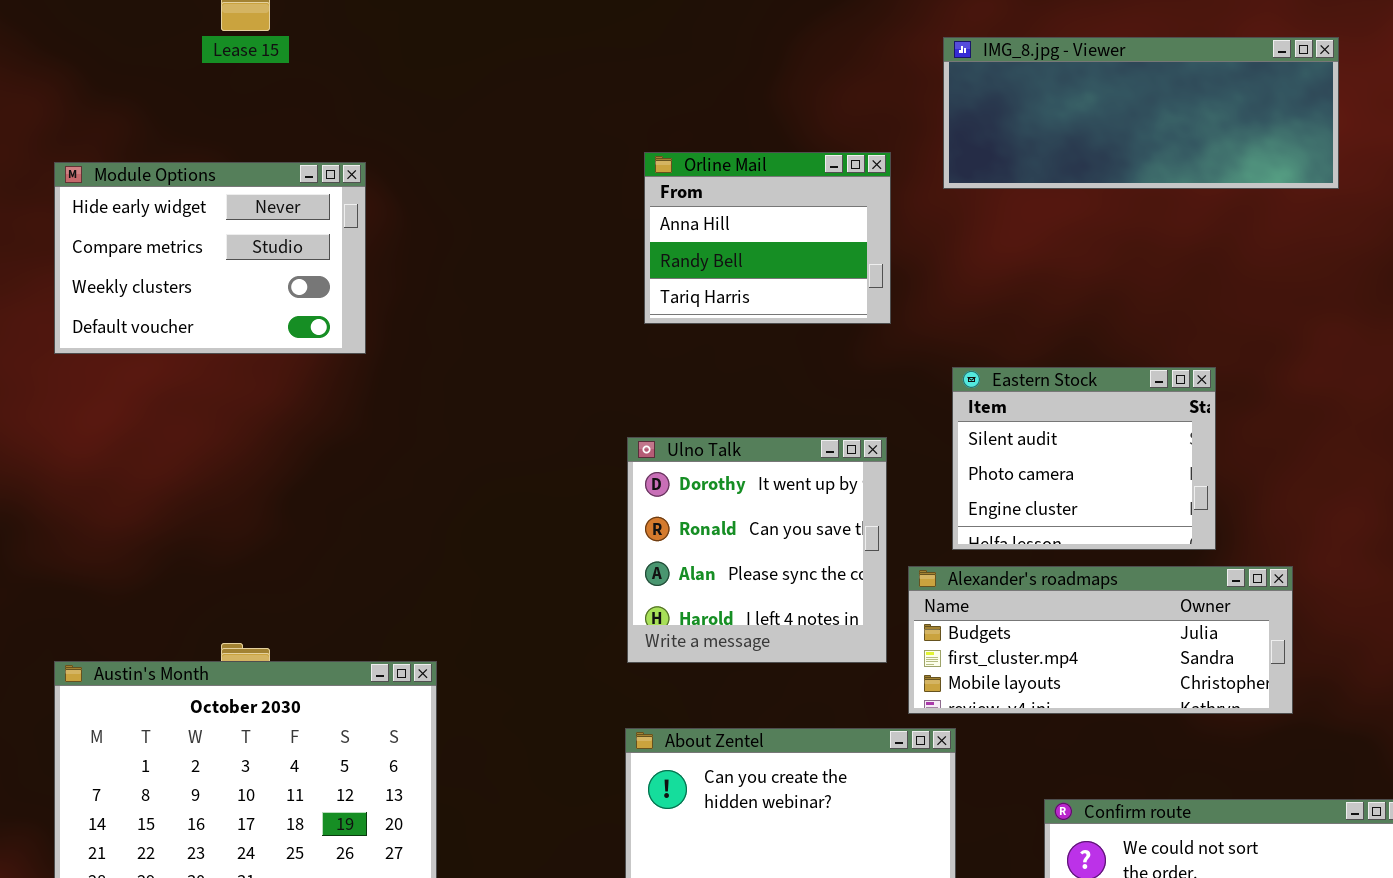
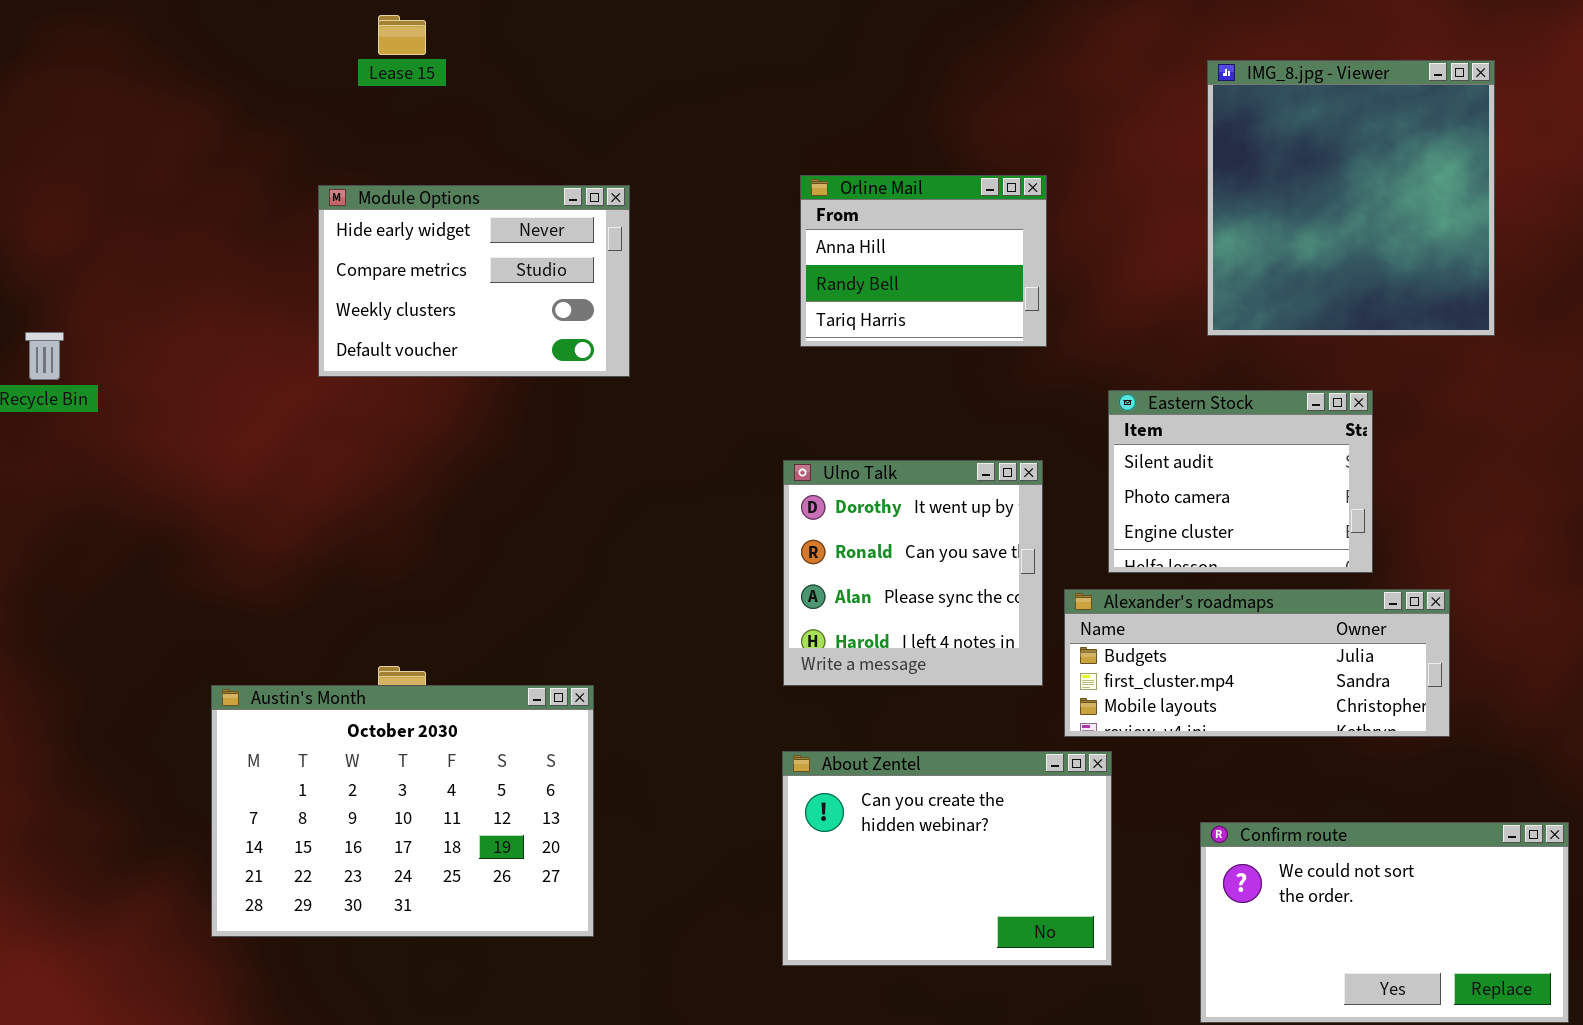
IMG_8.jpg - Viewer: [943,37,1339,189] -> [1207,60,1495,336], resized
Module Options: [54,162,366,354] -> [318,185,630,377], moved

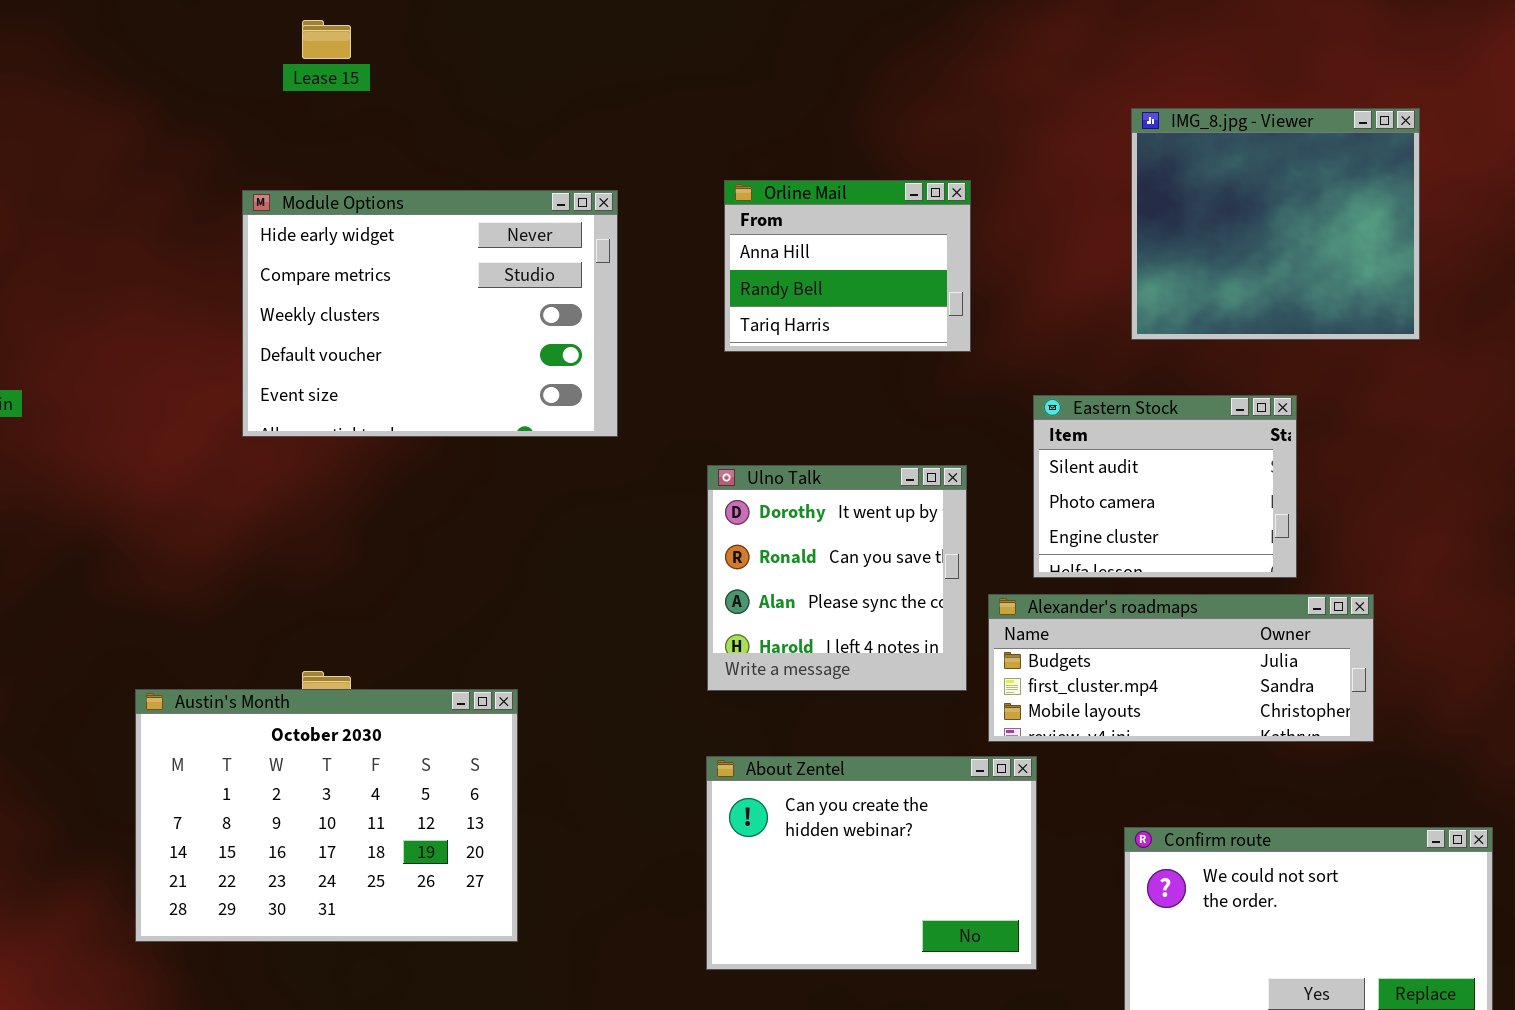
IMG_8.jpg - Viewer: [1207,60,1495,336] -> [1131,108,1420,340], resized
Module Options: [318,185,630,377] -> [242,190,618,437], resized

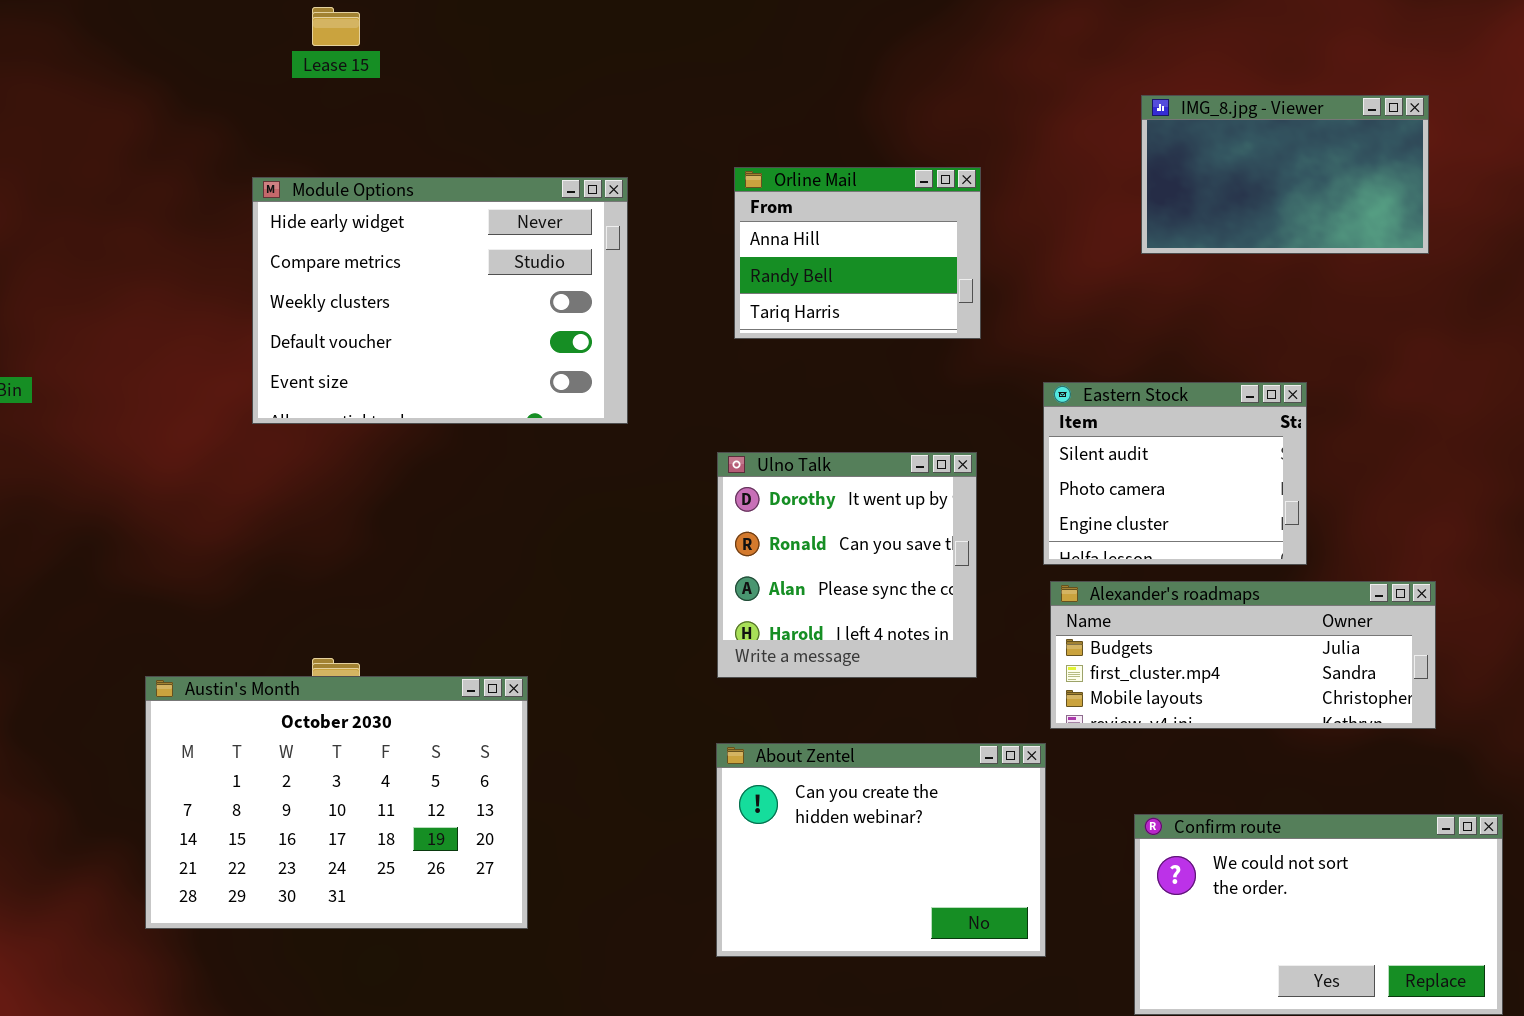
IMG_8.jpg - Viewer: [1131,108,1420,340] -> [1141,95,1429,254], resized
Alexander's roadmaps: [988,594,1374,742] -> [1050,581,1436,729], moved

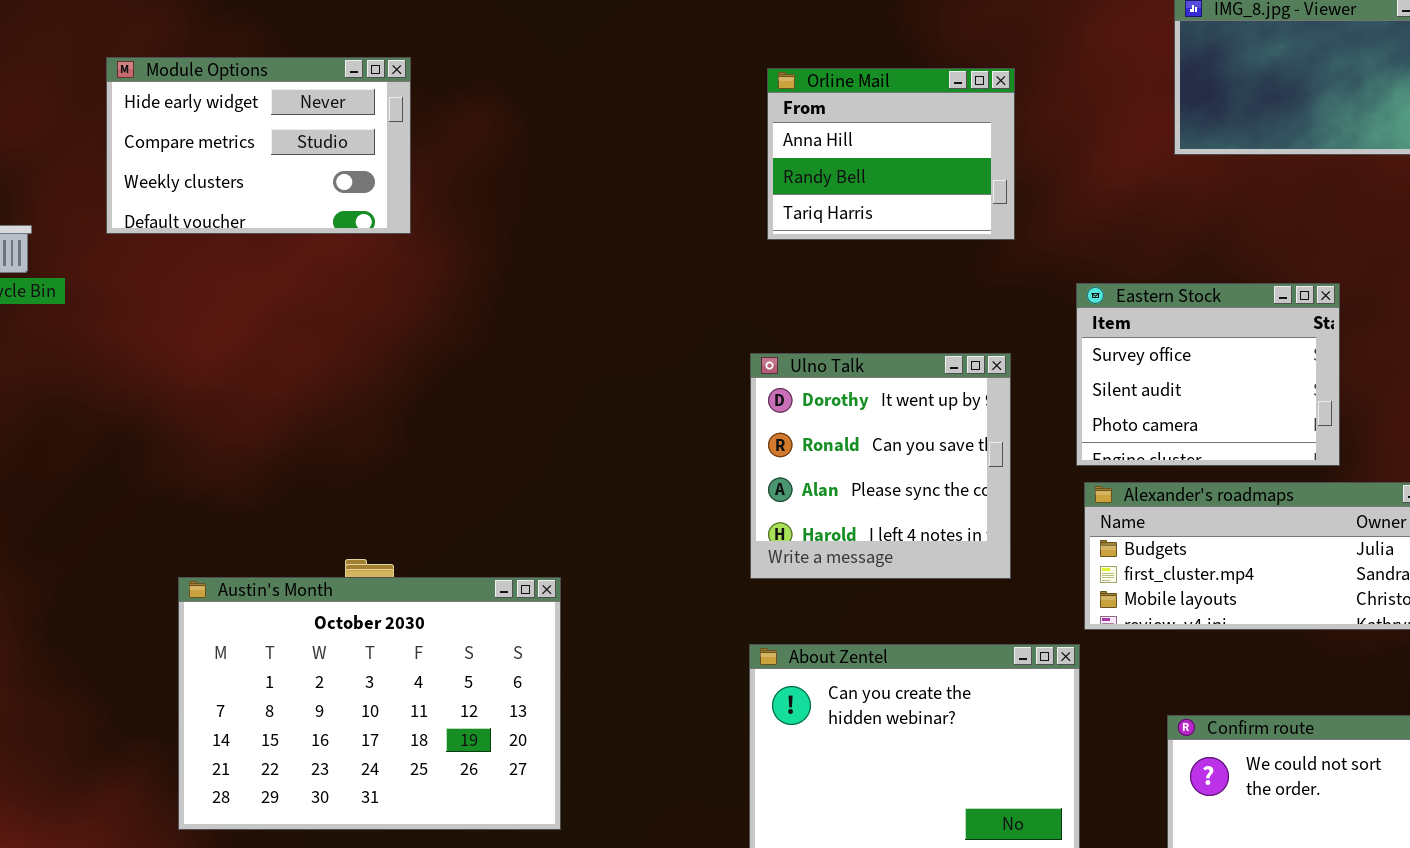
Module Options: [252,177,628,424] -> [106,57,411,234], moved, resized
Eastern Stock: [1043,382,1307,565] -> [1076,283,1340,466], scrolled up 1 row

